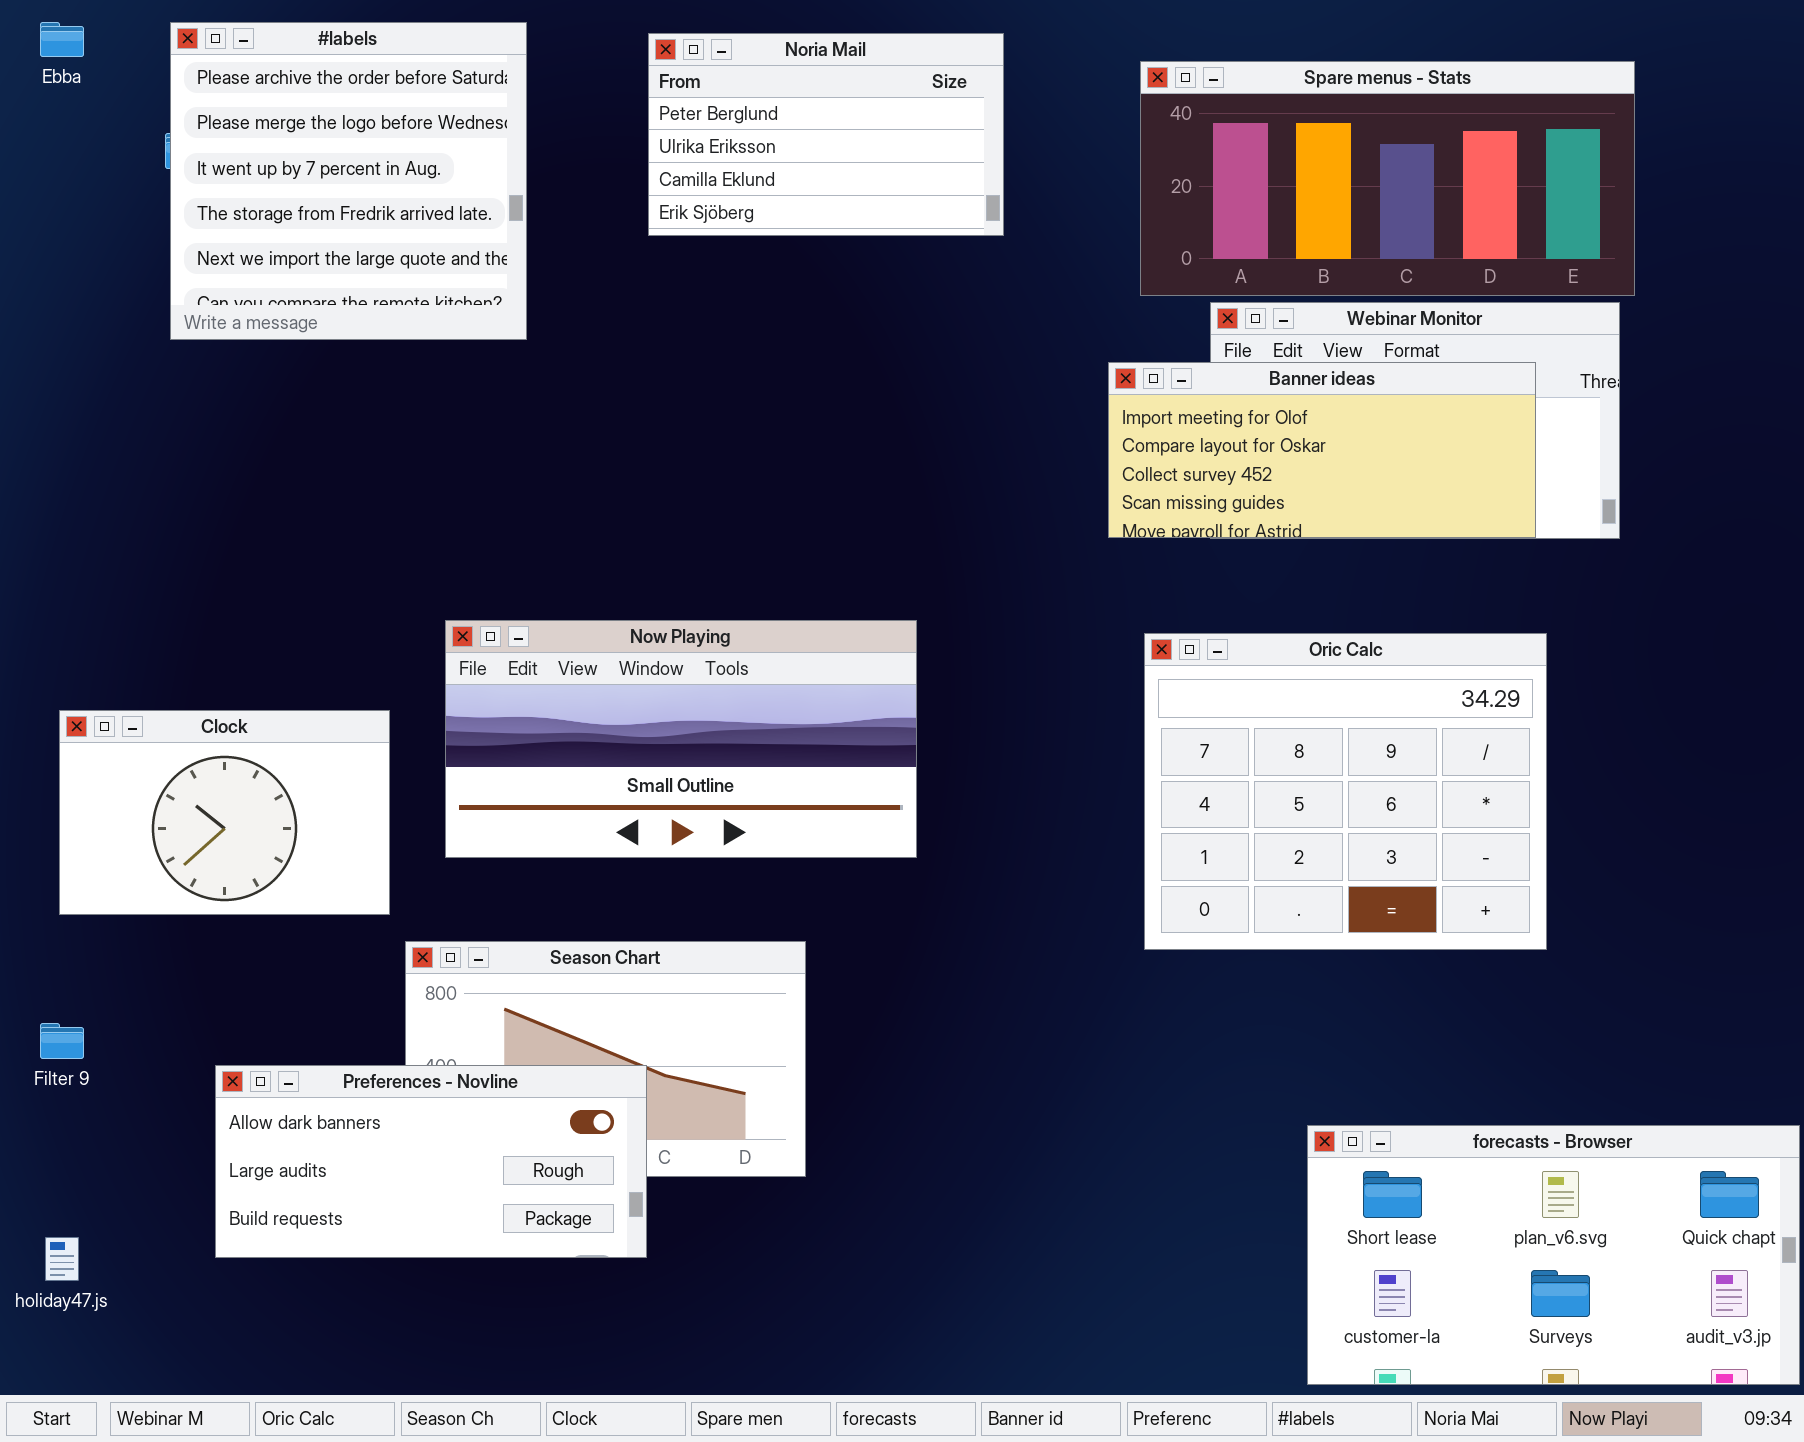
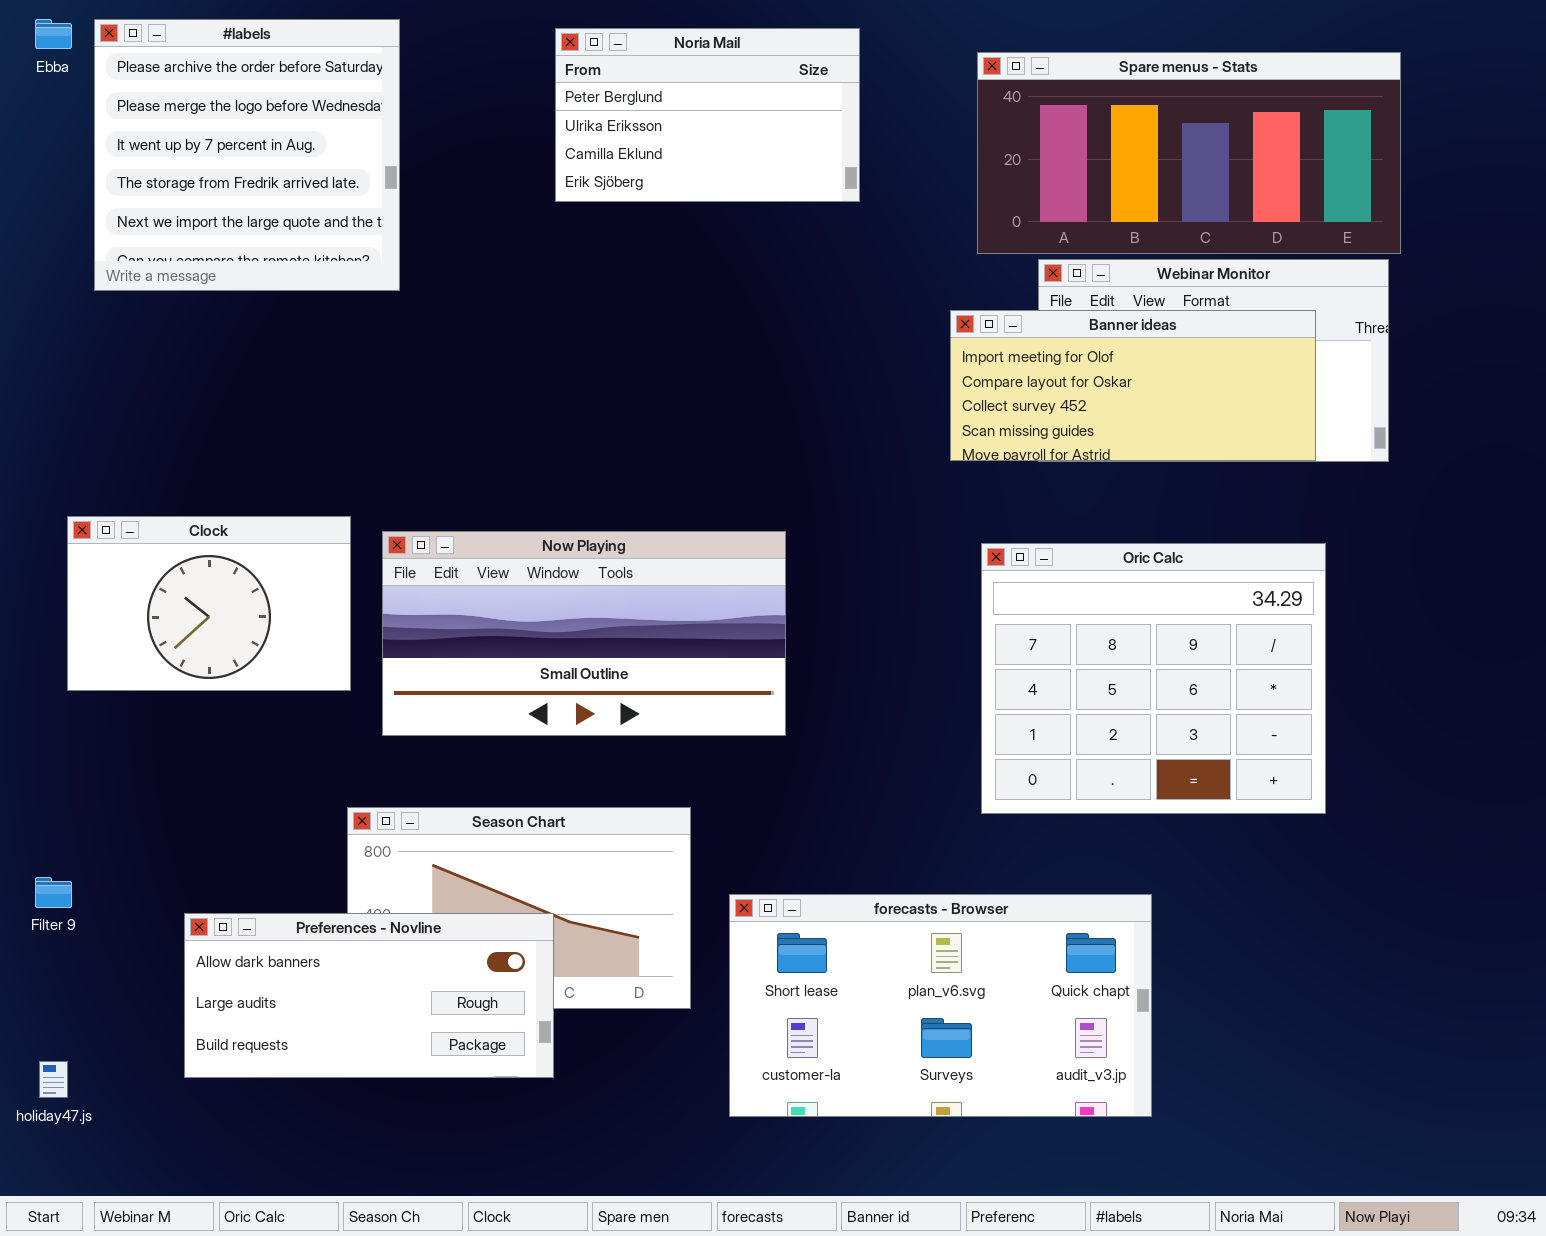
#labels: [170,22,527,340] -> [94,19,400,291], moved
Clock: [59,710,390,915] -> [67,516,351,691], moved
forecasts - Browser: [1307,1125,1800,1385] -> [729,894,1152,1117], moved

